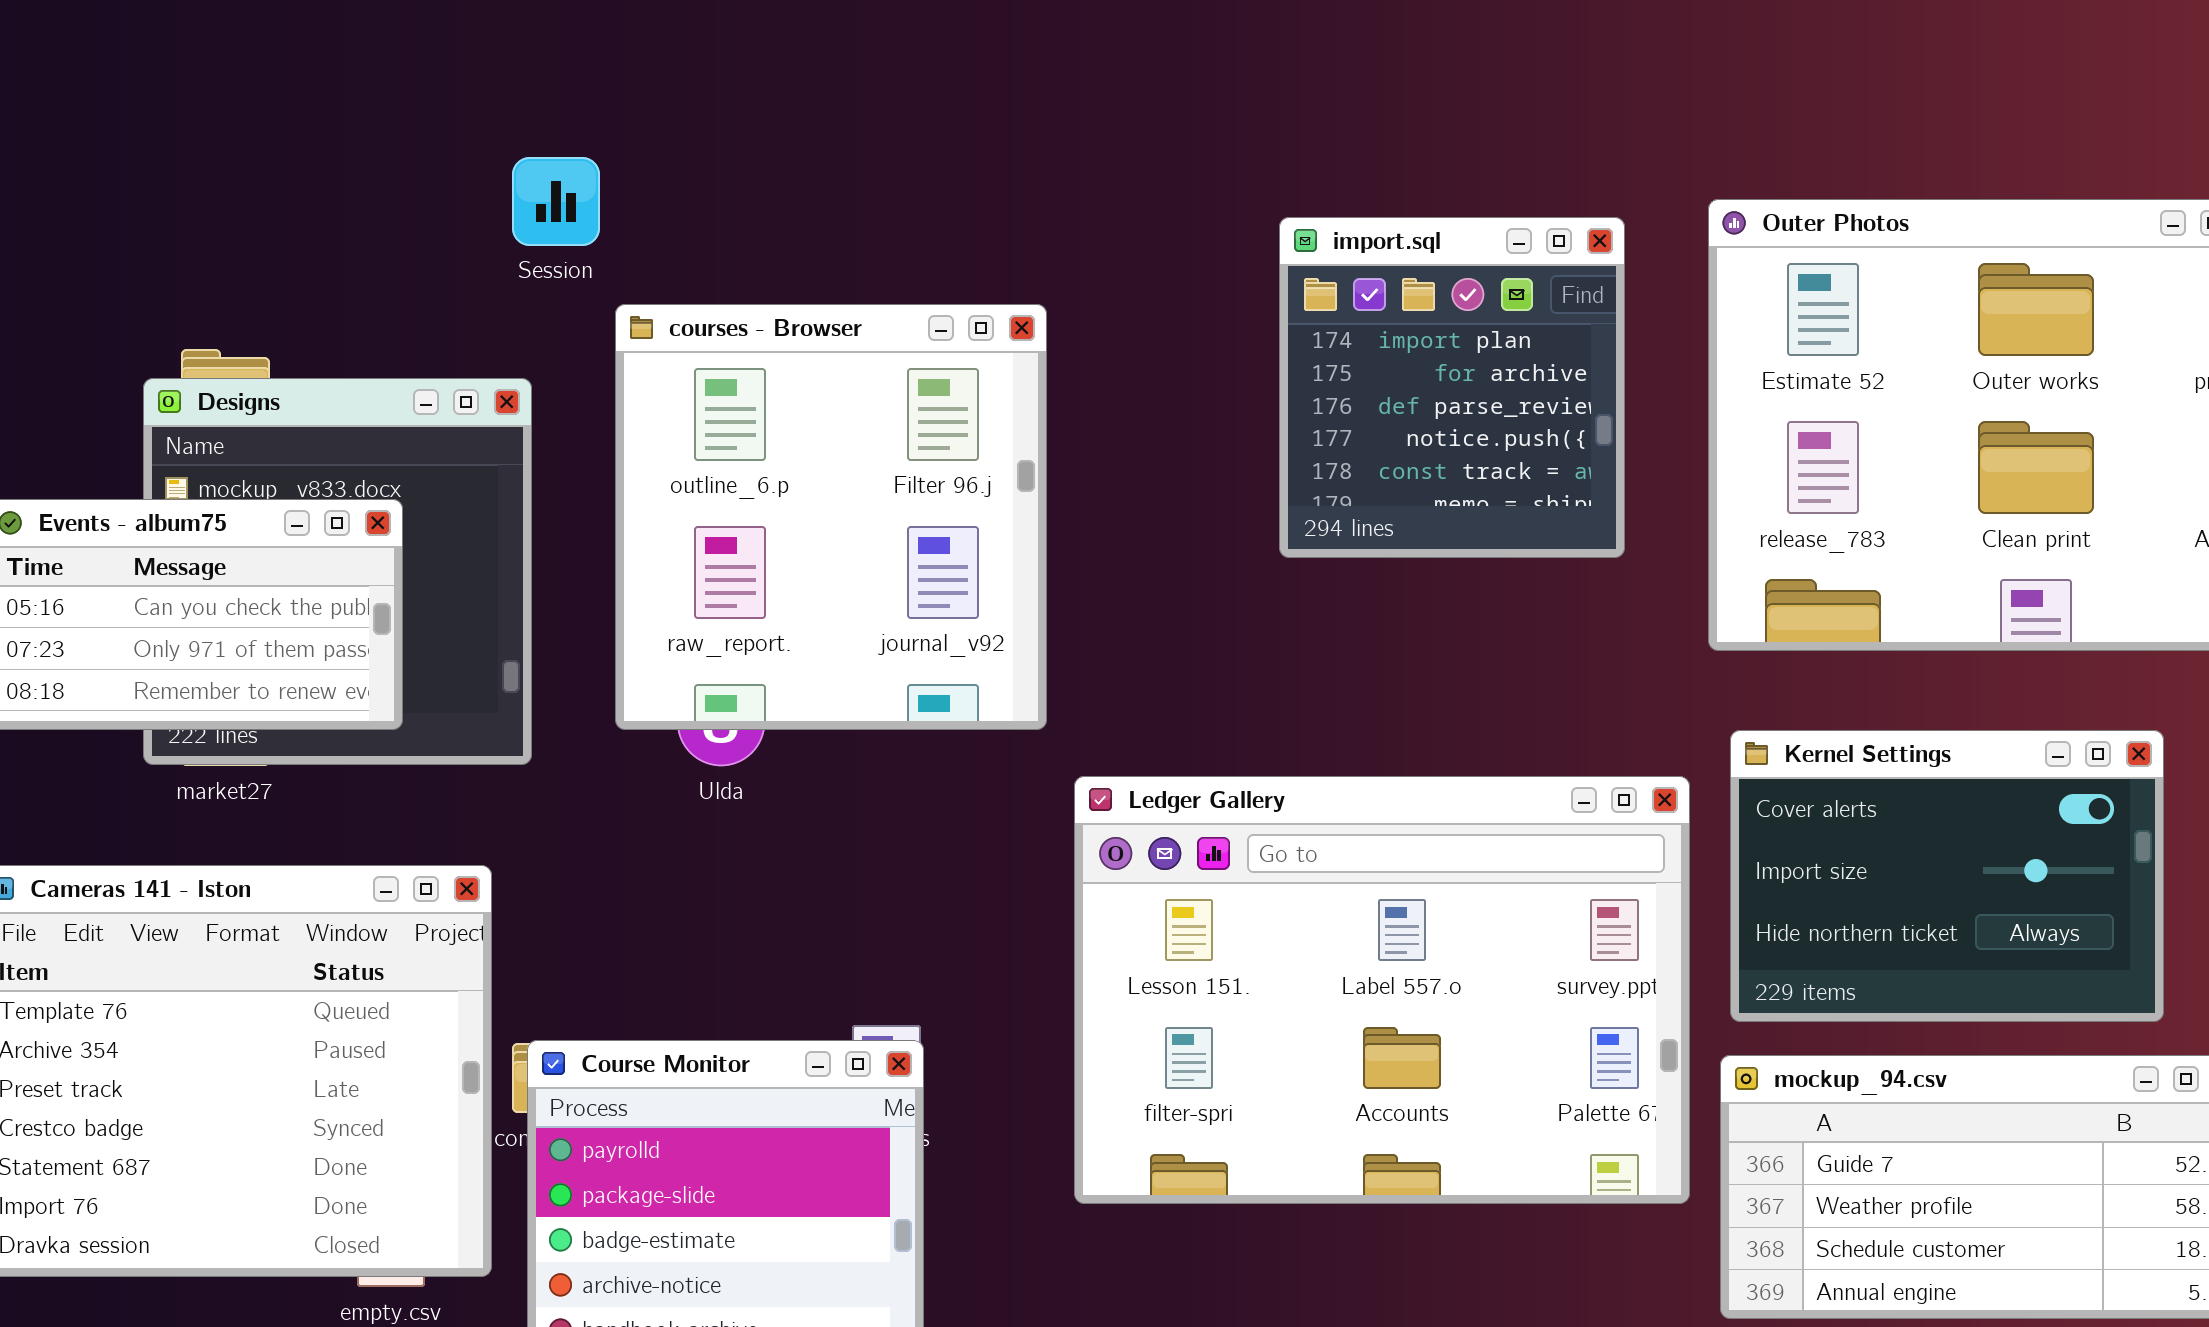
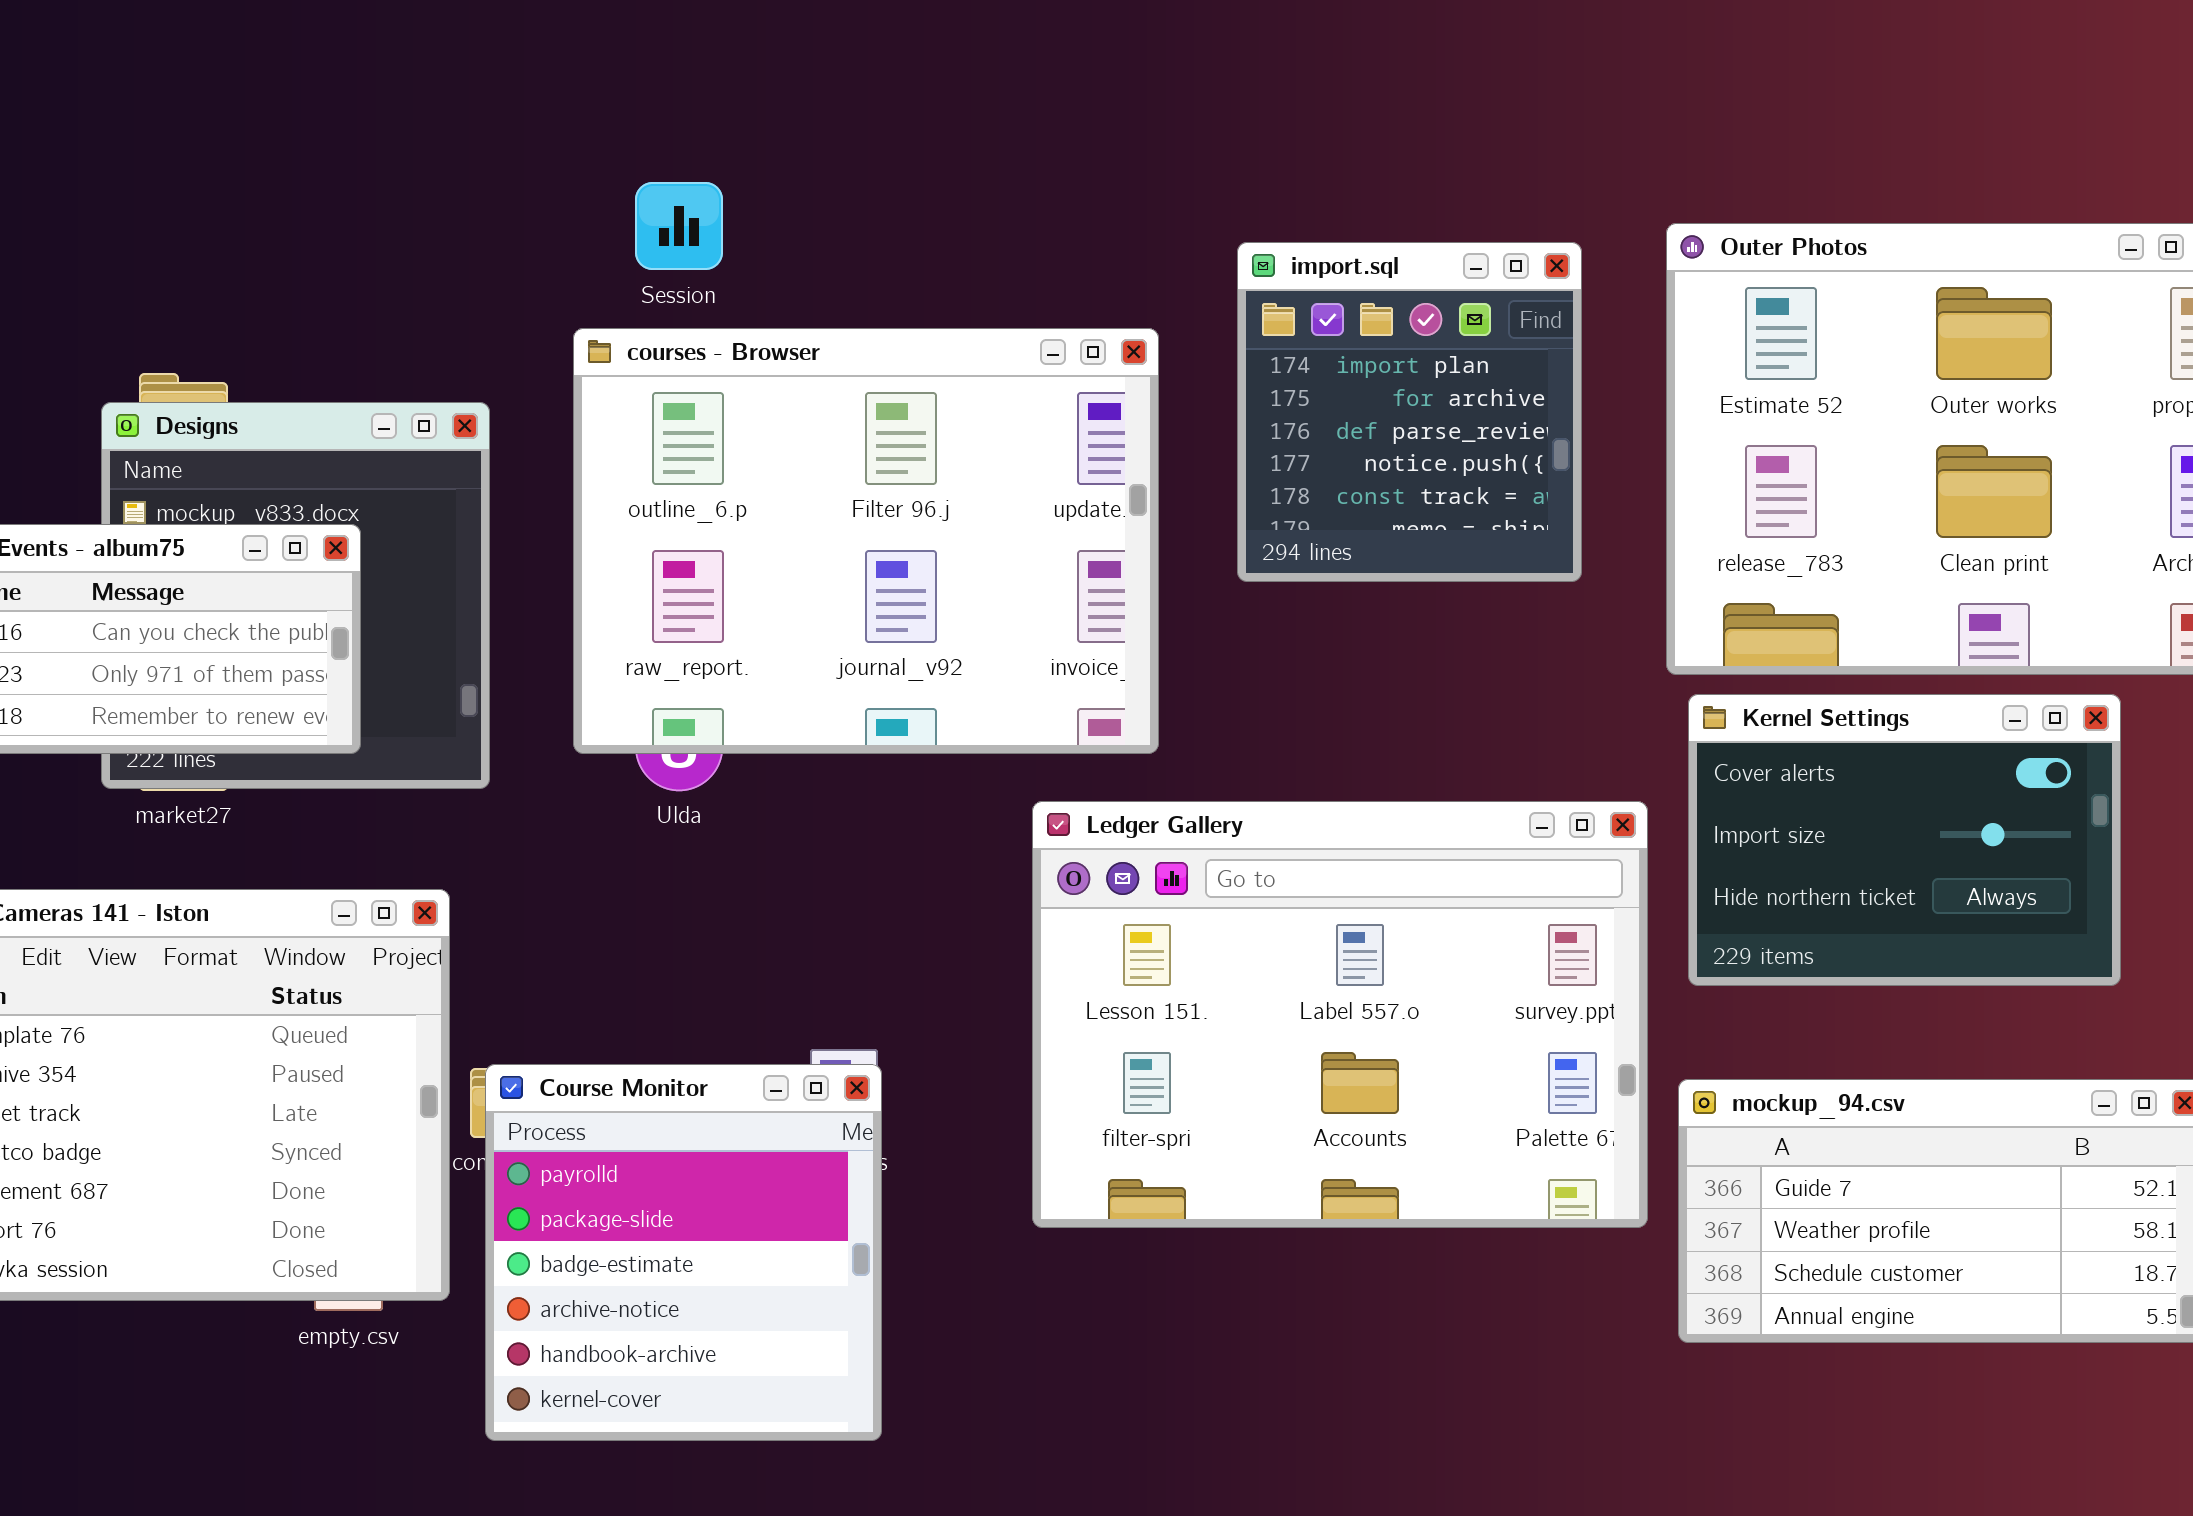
Session: [512,157,600,246] -> [635,182,723,270], moved
courses - Browser: [615,304,1047,730] -> [573,328,1159,754], resized
Kernel Settings: [1730,730,2164,1022] -> [1688,694,2121,986], moved

